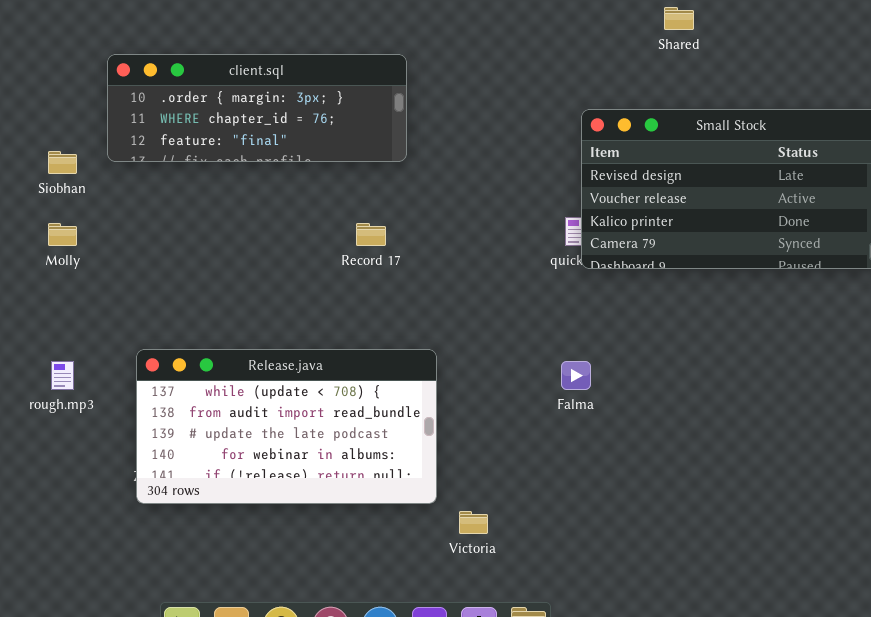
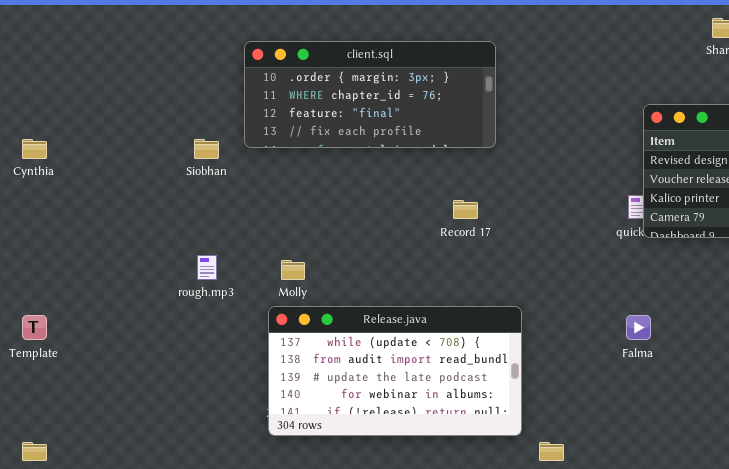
client.sql: [107,54,407,162] -> [244,41,496,148], resized
Molly: [48,223,77,246] -> [281,260,305,280], moved
rough.mp3: [51,361,74,390] -> [197,255,217,280], moved

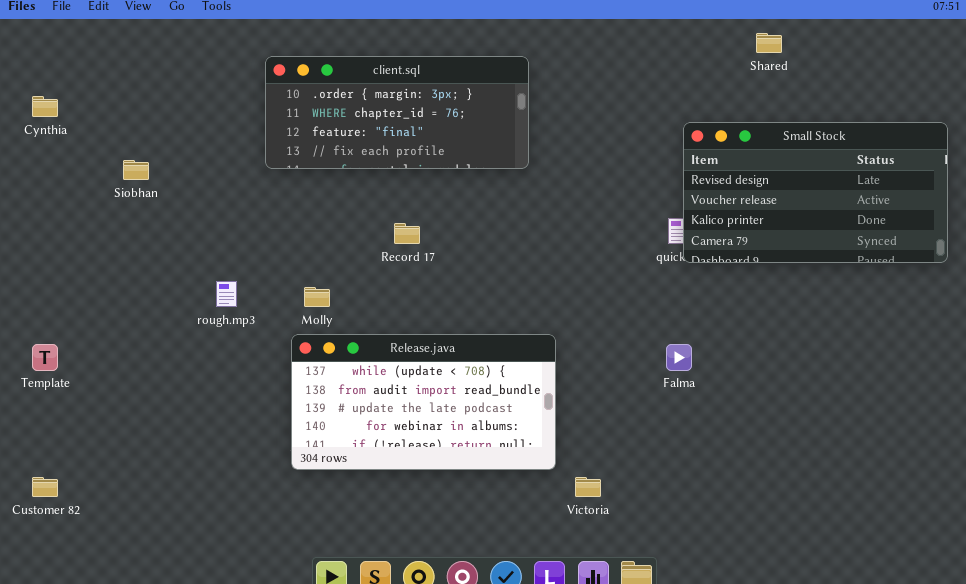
Cynthia: [22,139,47,159] -> [32,96,58,117], moved
Siobhan: [194,139,219,159] -> [123,160,149,180], moved
Record 17: [453,200,478,219] -> [394,223,420,244], moved

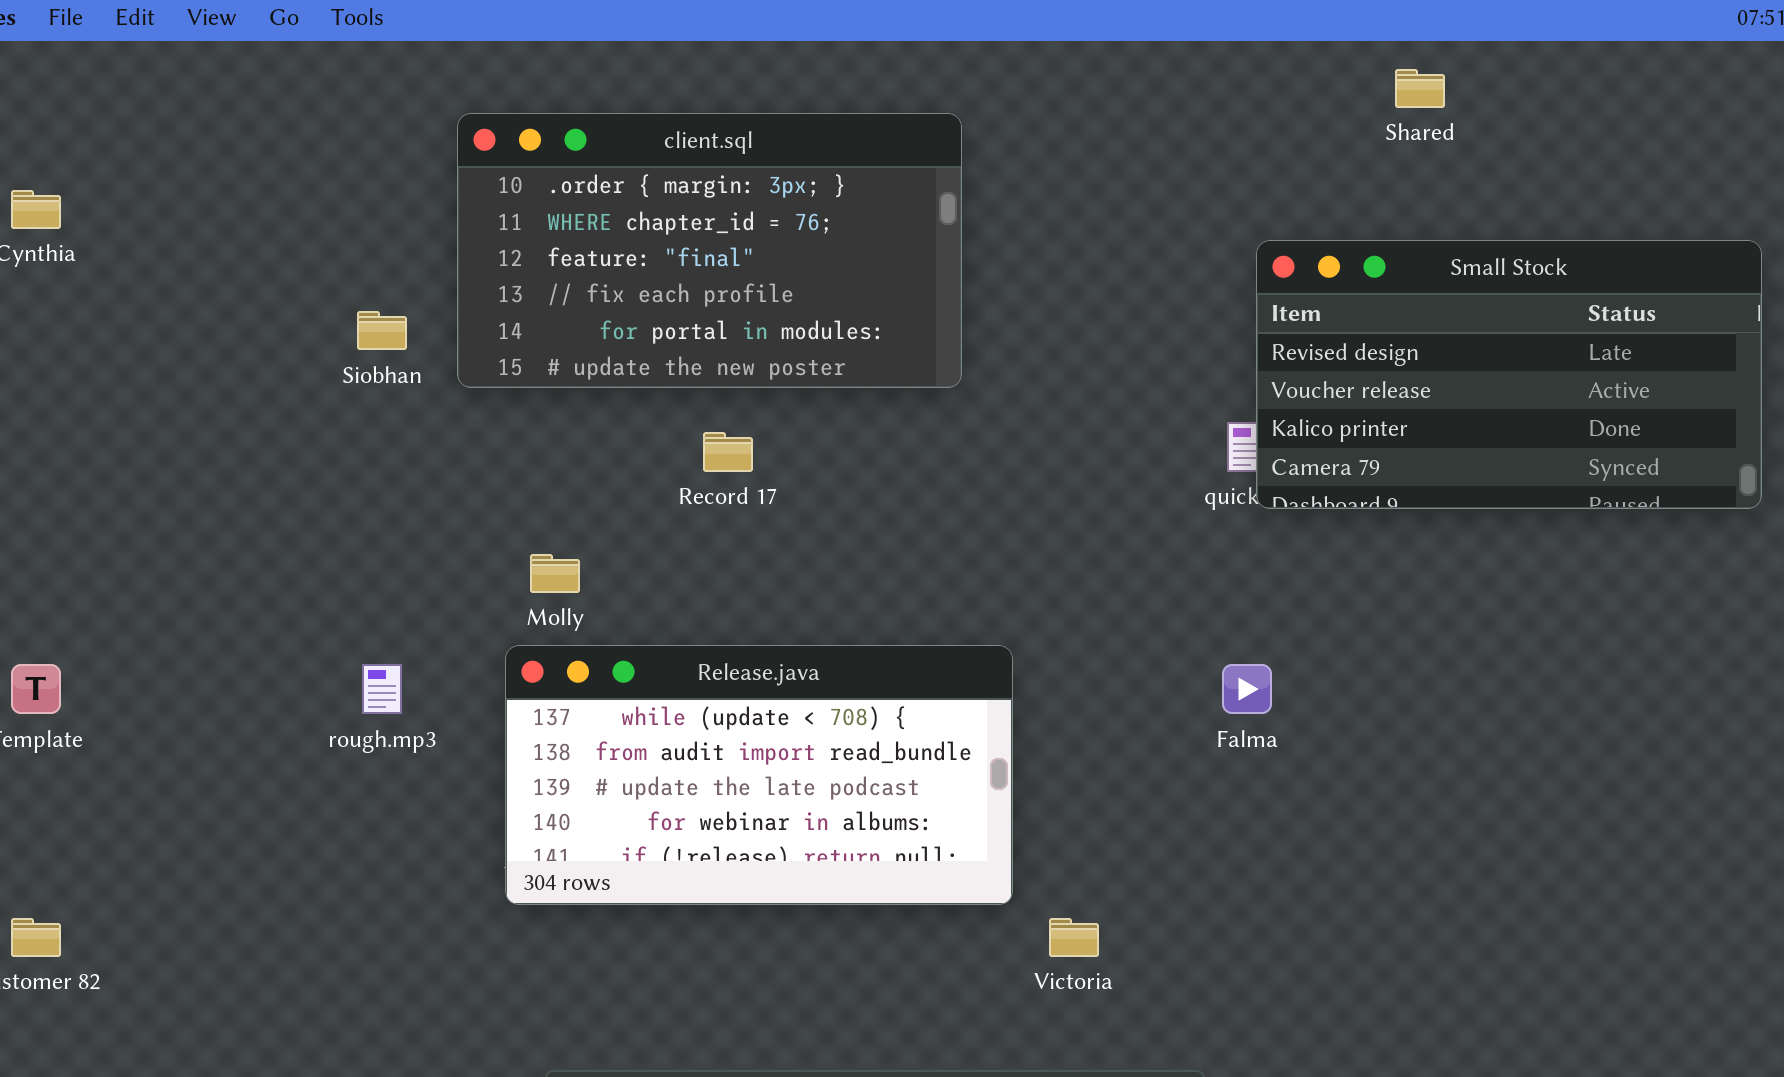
client.sql: [265,56,529,169] -> [457,113,962,388], resized
Siobhan: [123,160,149,180] -> [357,311,407,350], moved
rough.mp3: [216,281,237,307] -> [362,664,402,714], moved

